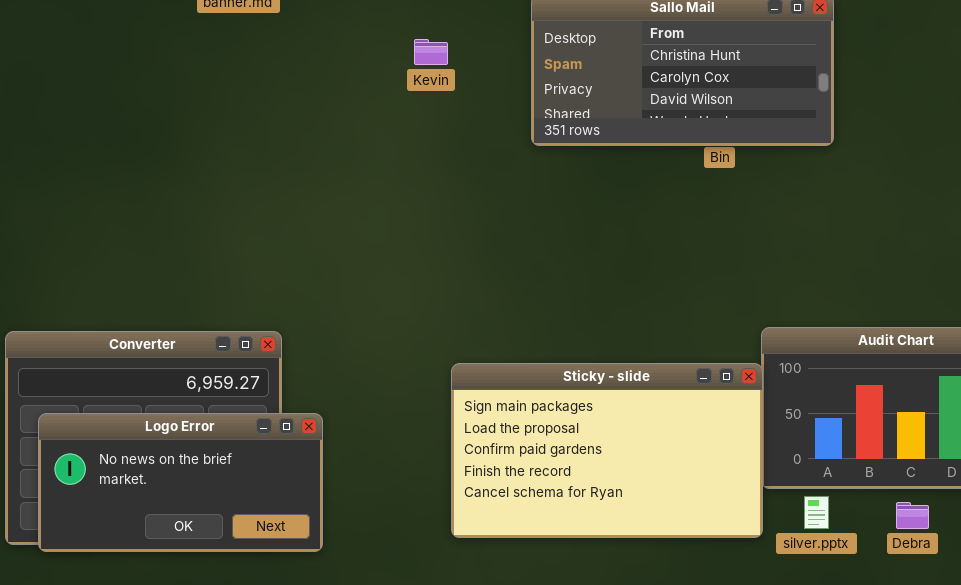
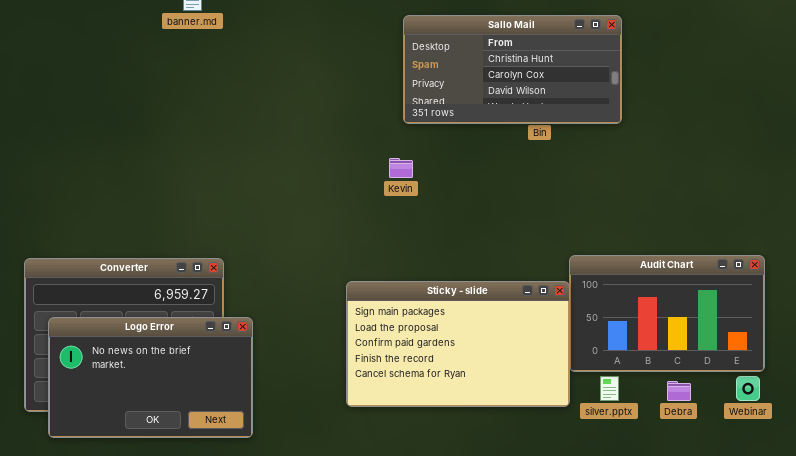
Kevin: [414,39,448,65] -> [389,158,413,178], moved
Logo Error: [38,413,323,552] -> [48,317,253,438], resized

